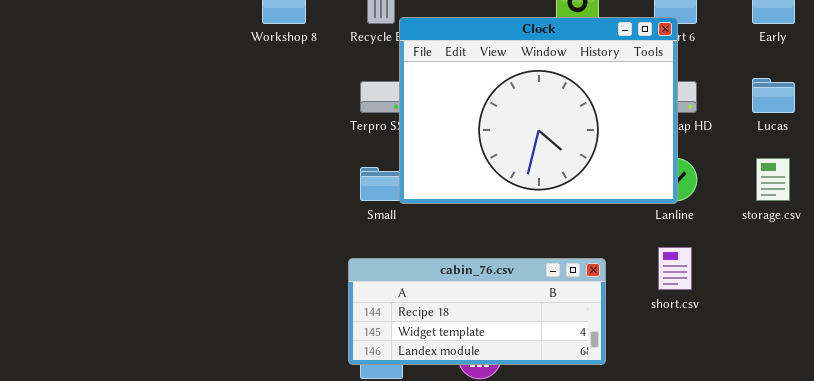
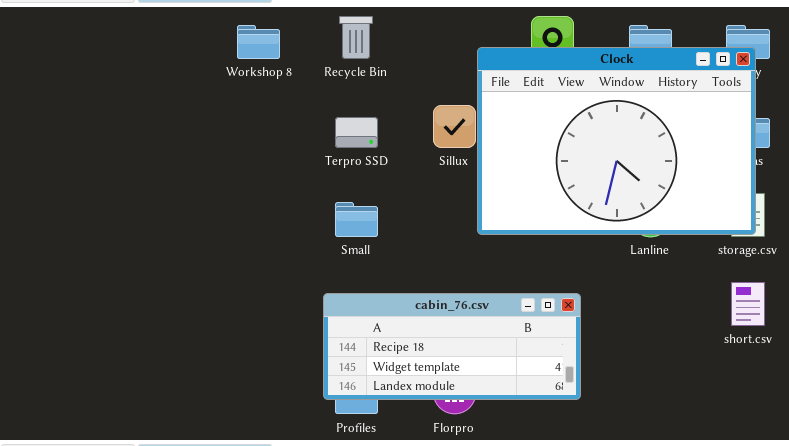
Clock: [399,17,678,204] -> [477,47,756,235], moved
short.csv: [658,247,692,290] -> [731,282,765,326], moved

